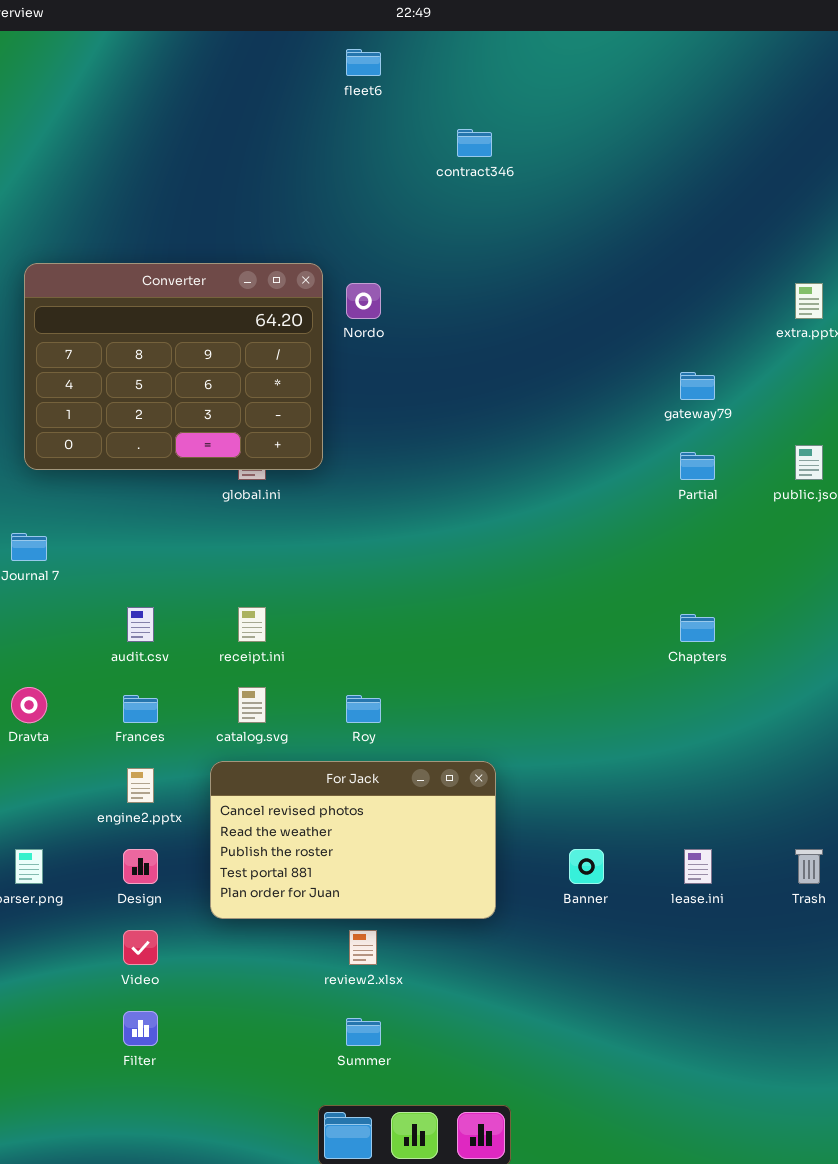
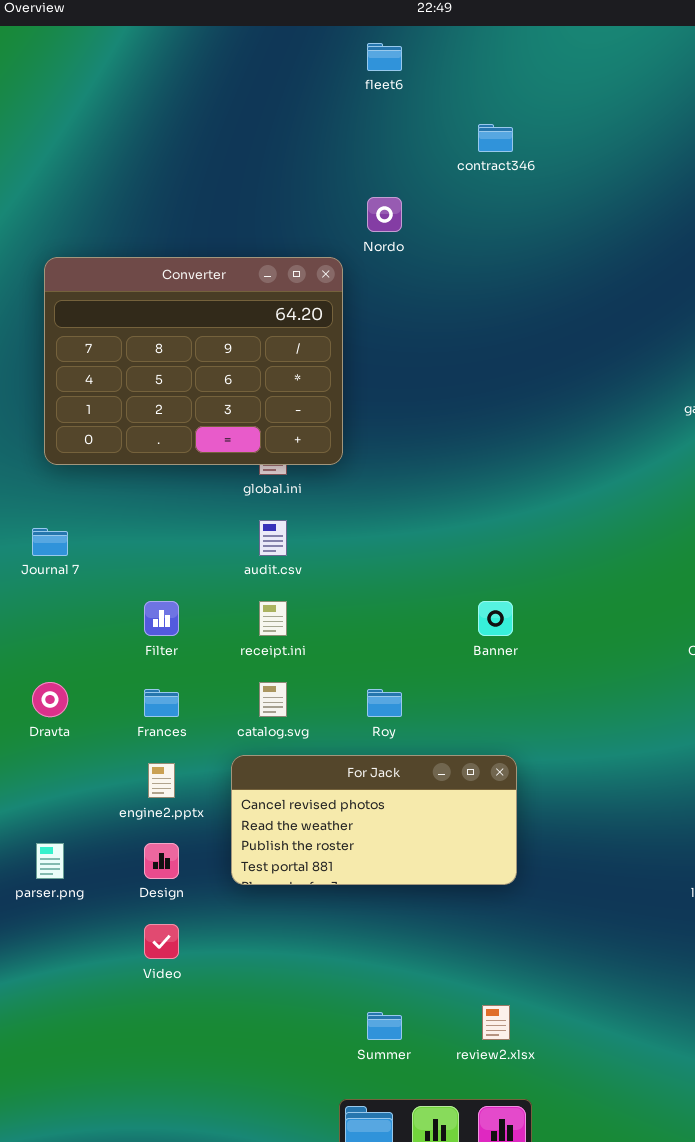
Nordo: [346,283,381,319] -> [367,197,402,232], moved
audit.csv: [127,607,154,642] -> [259,520,287,556], moved
For Jack: [210,761,496,919] -> [231,755,517,885], resized
Banner: [569,849,604,884] -> [478,601,513,636], moved
review2.xlsx: [349,930,377,965] -> [482,1005,510,1040], moved
Filter: [123,1011,158,1046] -> [144,601,179,636], moved

